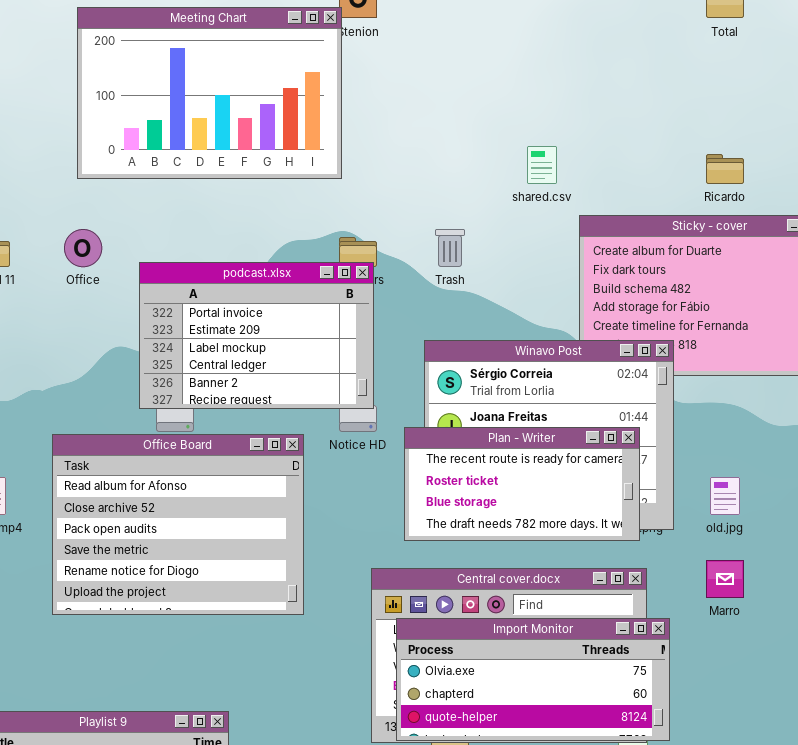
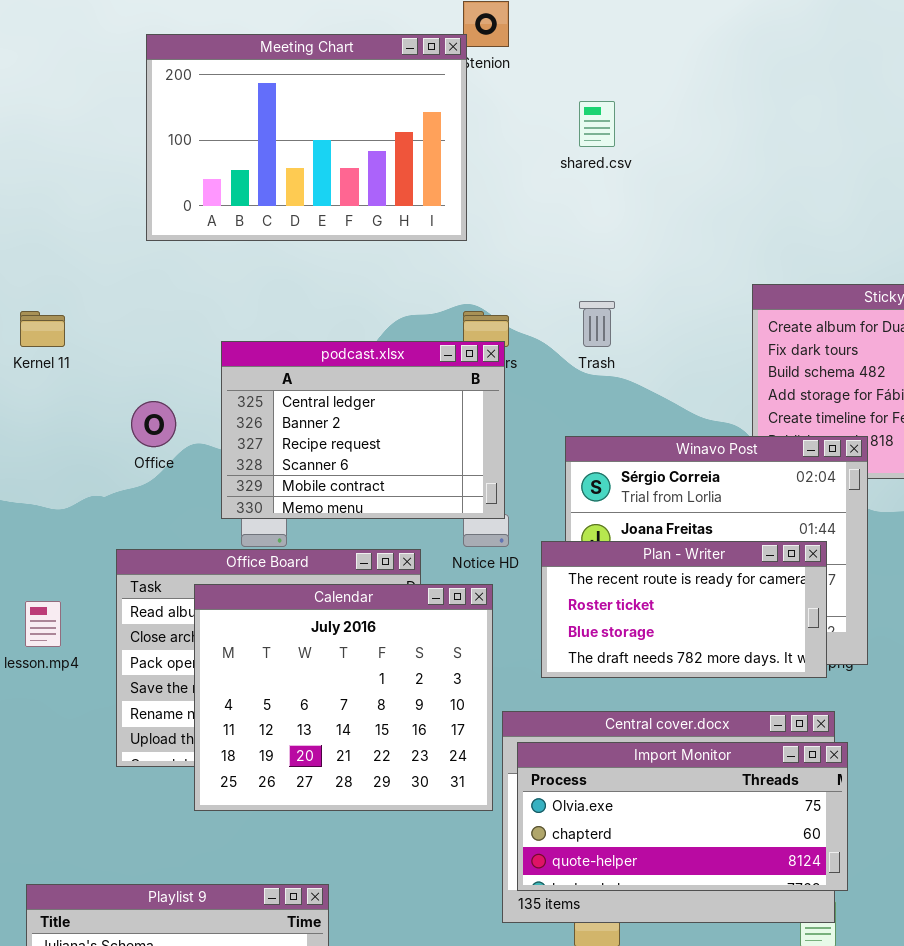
shared.csv: [527,146,557,184] -> [579,101,615,147], moved
Office: [64,229,102,267] -> [131,401,176,447], moved
podcast.xlsx: [139,262,374,409] -> [221,341,505,519], scrolled down 3 rows
Calendar: none -> [194,584,493,811], opened
Import Monitor: [396,618,670,741] -> [517,742,848,891], moved

